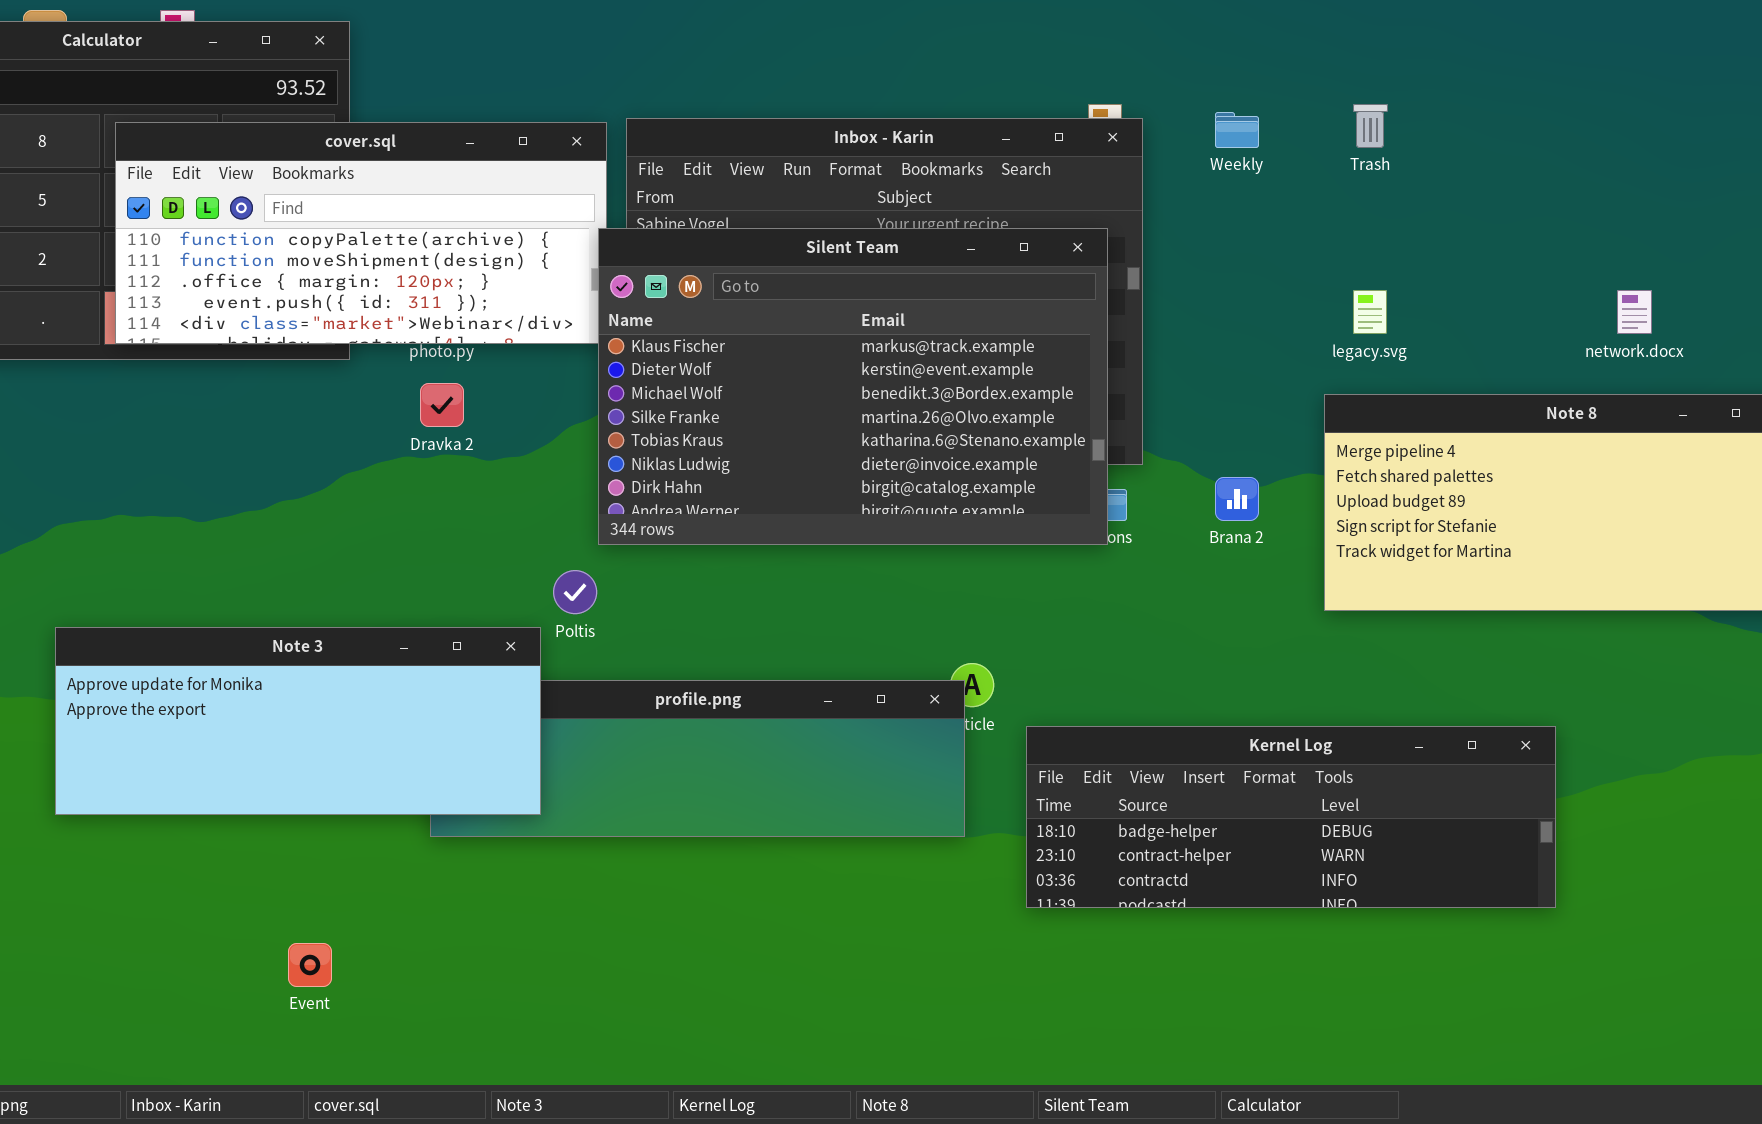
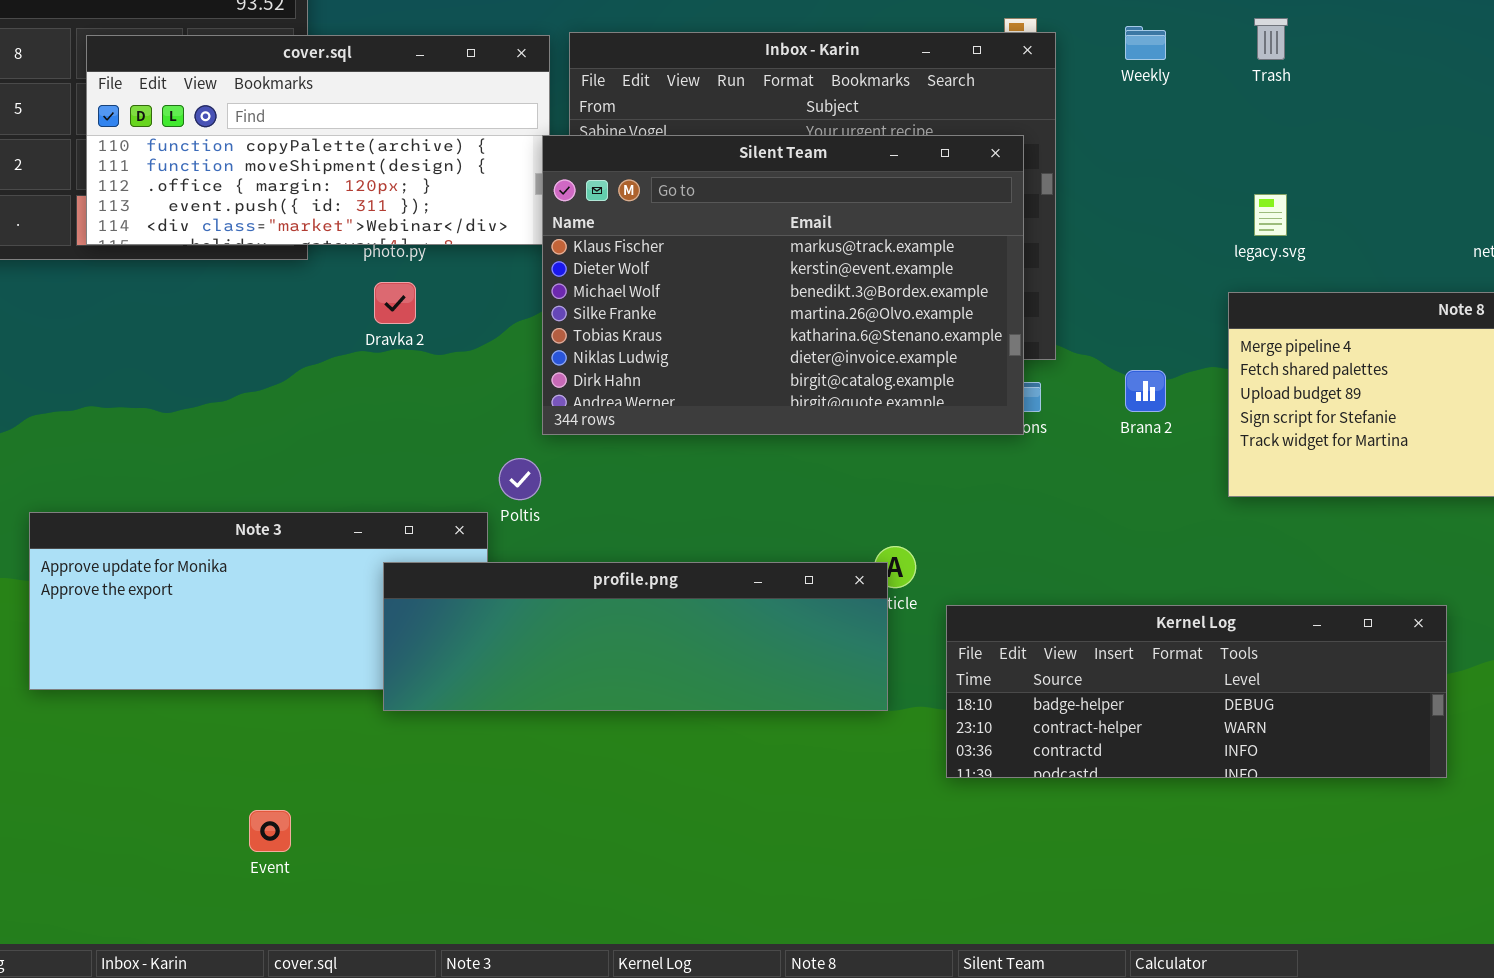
profile.png: [430,680,965,837] -> [383,562,888,711], raised

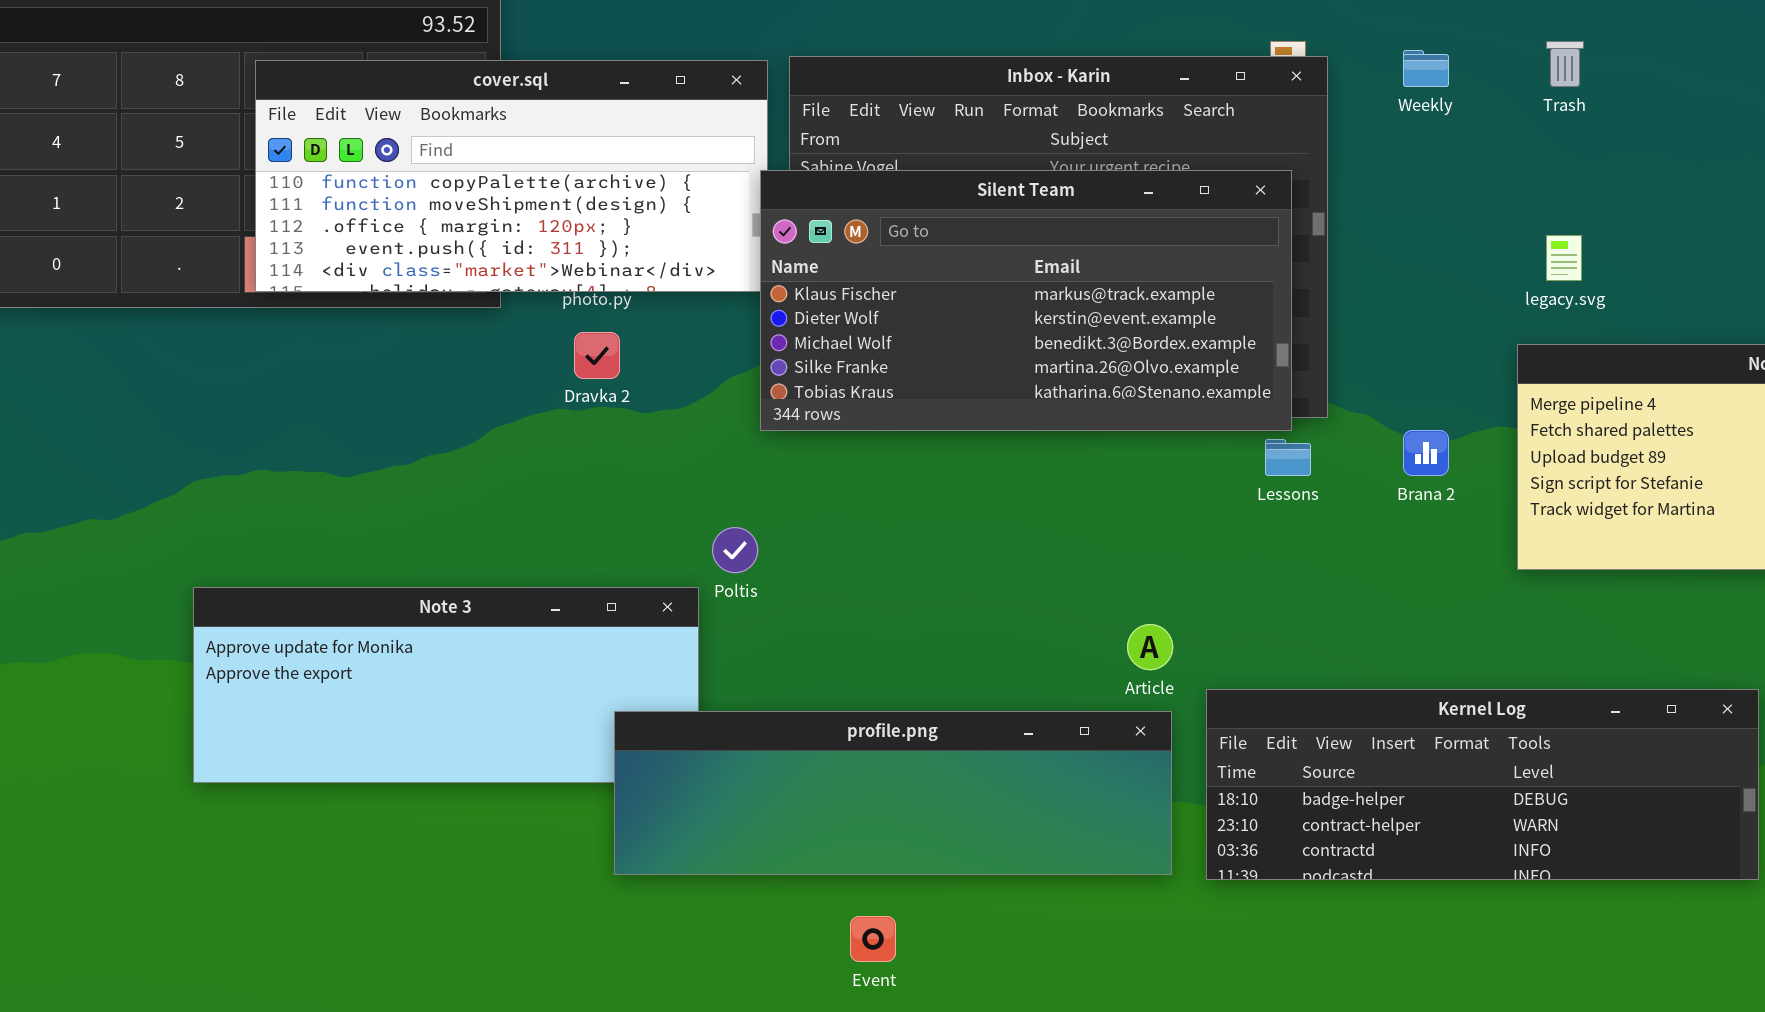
Silent Team: [542,135,1024,435] -> [760,170,1292,431], resized
profile.png: [383,562,888,711] -> [614,711,1172,875], moved
Event: [249,810,291,852] -> [850,916,896,962], moved

